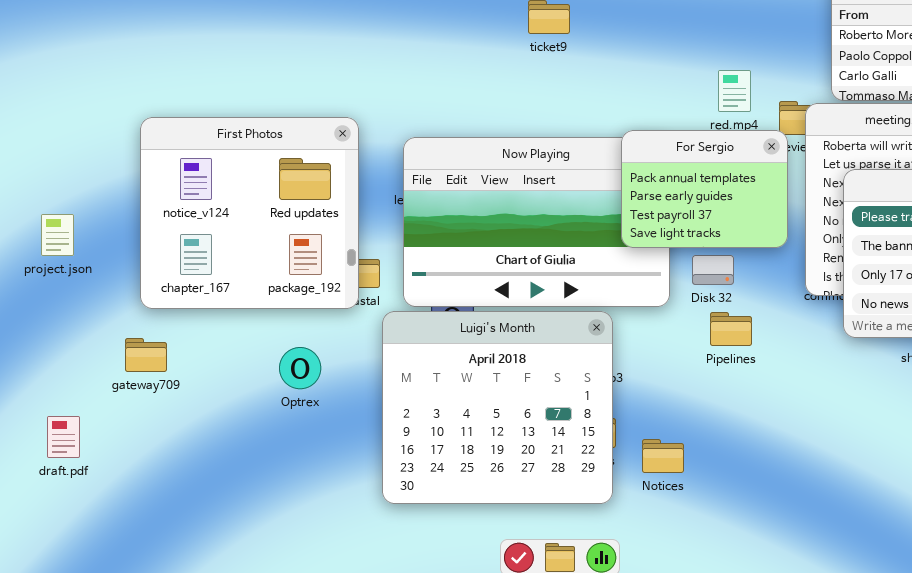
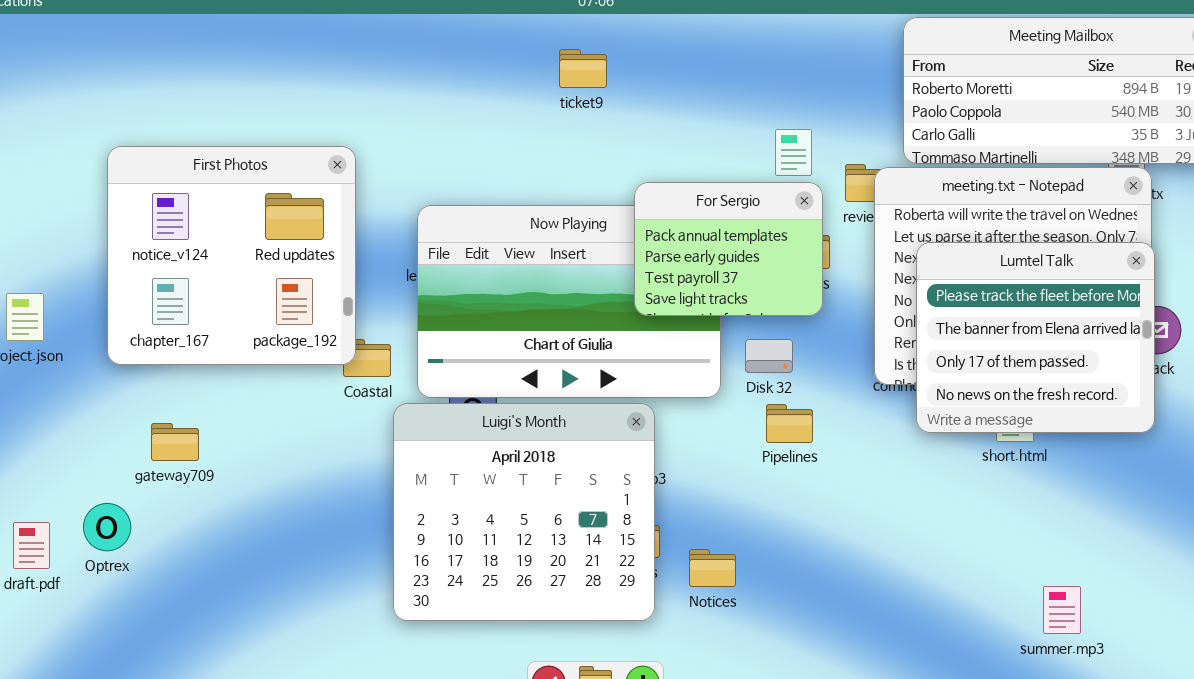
First Photos: [140,117,359,309] -> [107,146,356,365], moved
For Sergio: [621,130,788,248] -> [634,182,823,316], moved
gateway709: [125,338,167,372] -> [151,423,199,461], moved
Optrex: [279,347,321,389] -> [83,503,131,551], moved

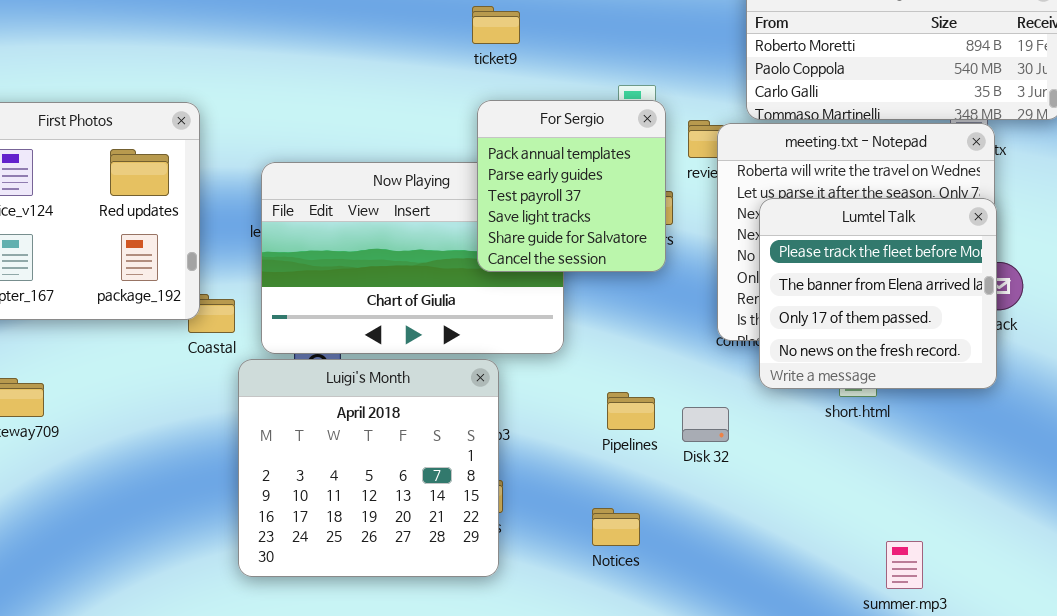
ticket9: [559,49,607,88] -> [472,6,520,44], moved
For Sergio: [634,182,823,316] -> [477,100,666,272], resized
Disk 32: [745,339,793,373] -> [682,407,729,442], moved
Pipelines: [766,404,813,443] -> [607,392,655,430], moved
Notices: [689,549,736,587] -> [592,508,640,546], moved

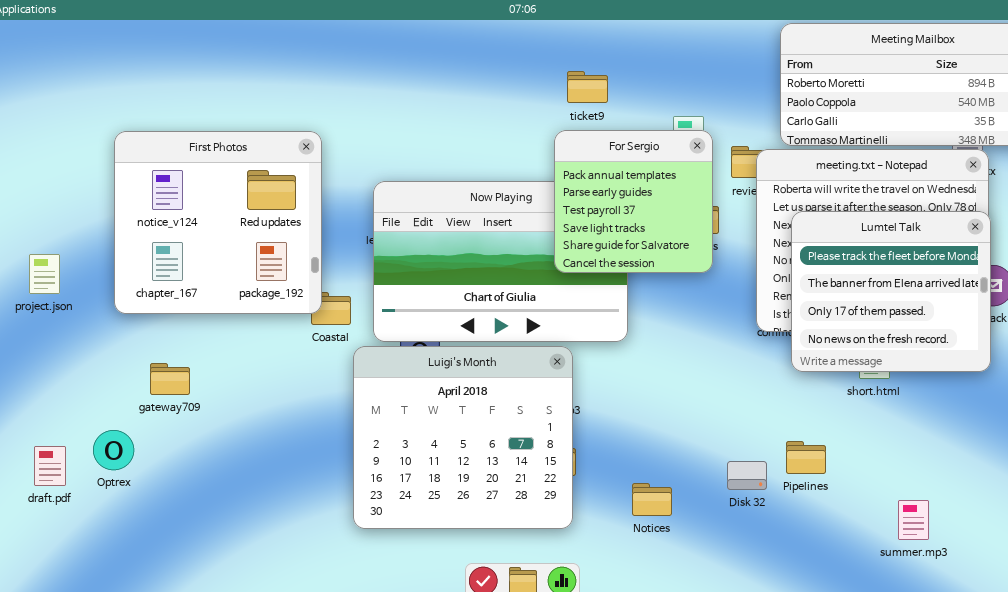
ticket9: [472,6,520,44] -> [567,71,608,103], moved
Pipelines: [607,392,655,430] -> [786,441,826,474], moved
Disk 32: [682,407,729,442] -> [727,461,767,490], moved
Notices: [592,508,640,546] -> [632,483,672,516], moved

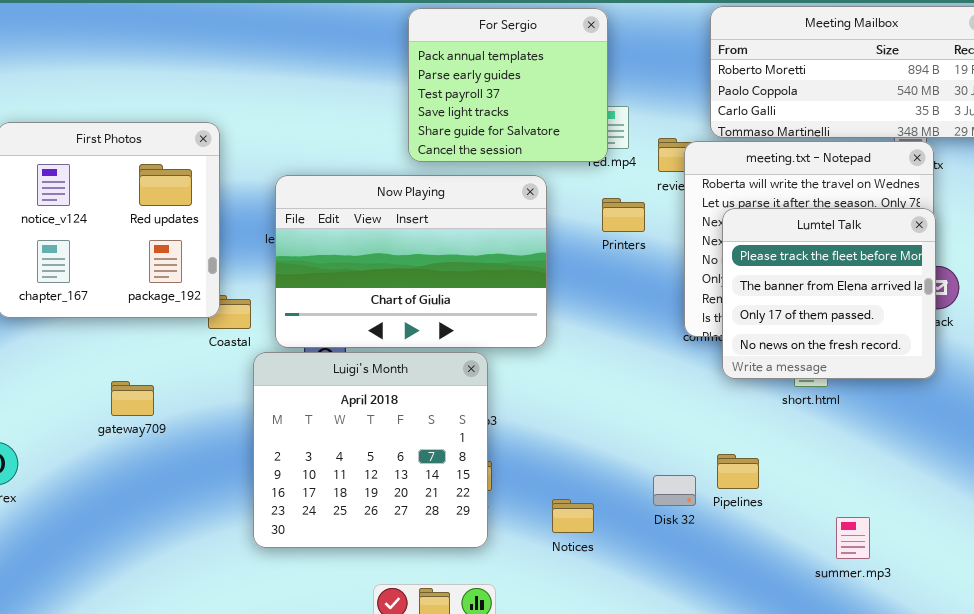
For Sergio: [554,130,713,273] -> [408,8,608,162], moved, resized
gateway709: [150,363,190,395] -> [111,381,154,416], moved

